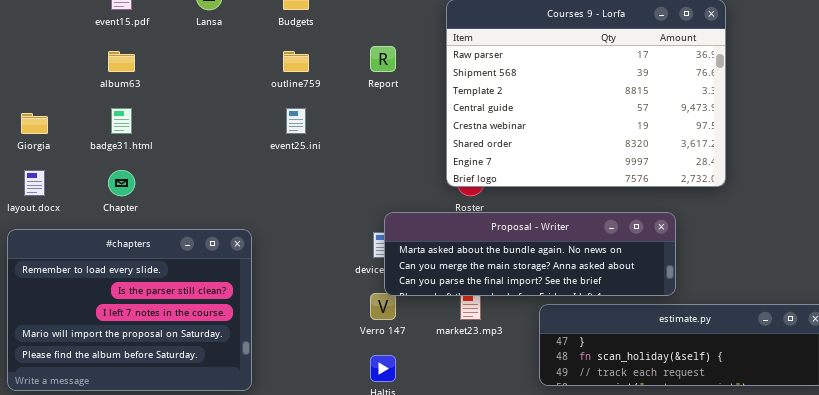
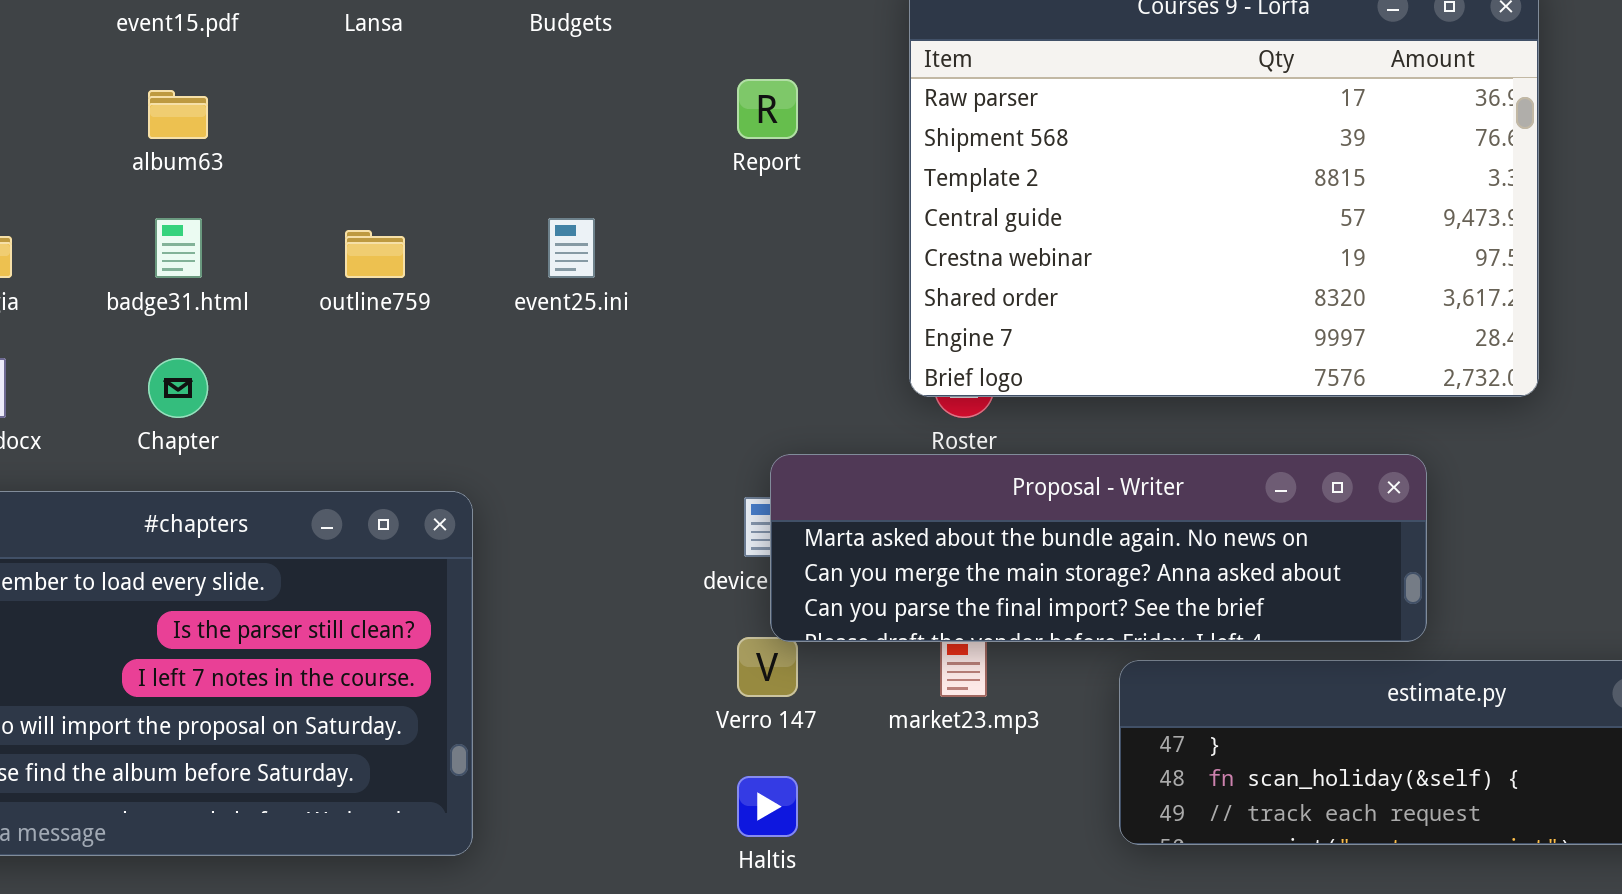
outline759: [283,51,309,72] -> [345,230,405,278], moved

